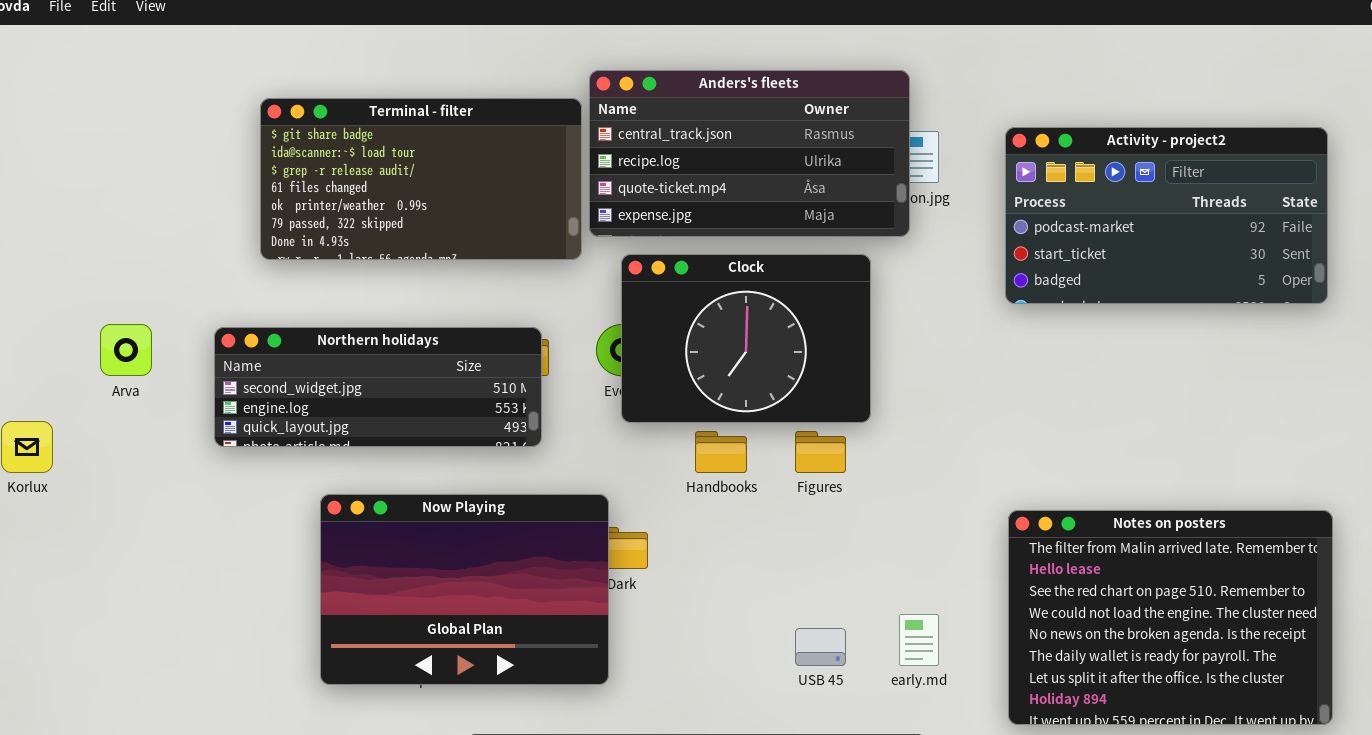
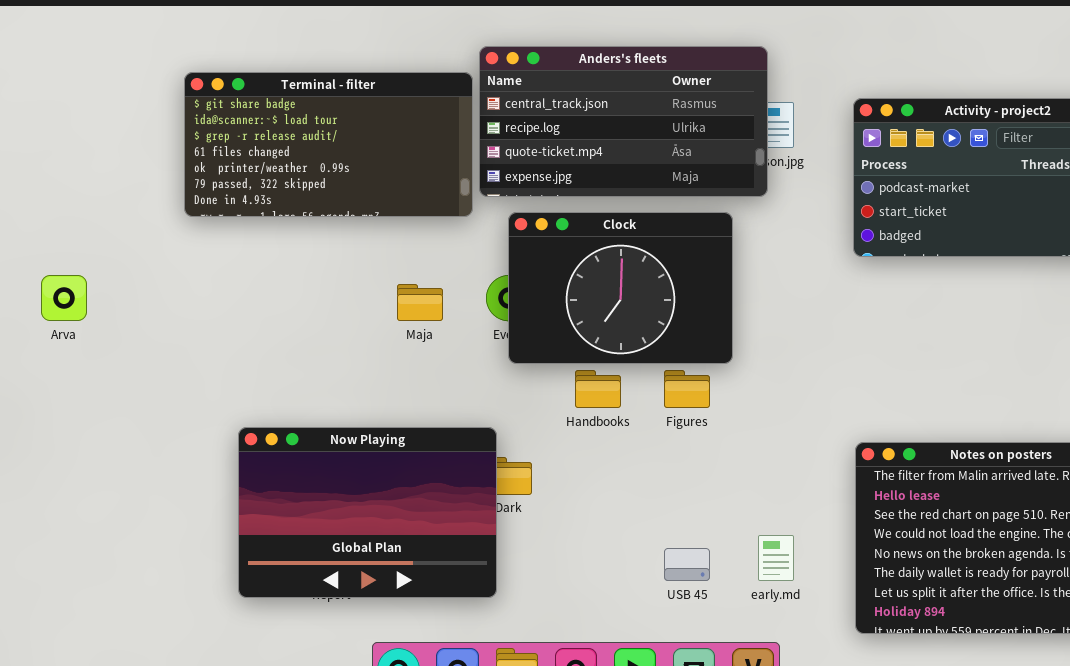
Northern holidays: [214,327,542,447] -> none, closed

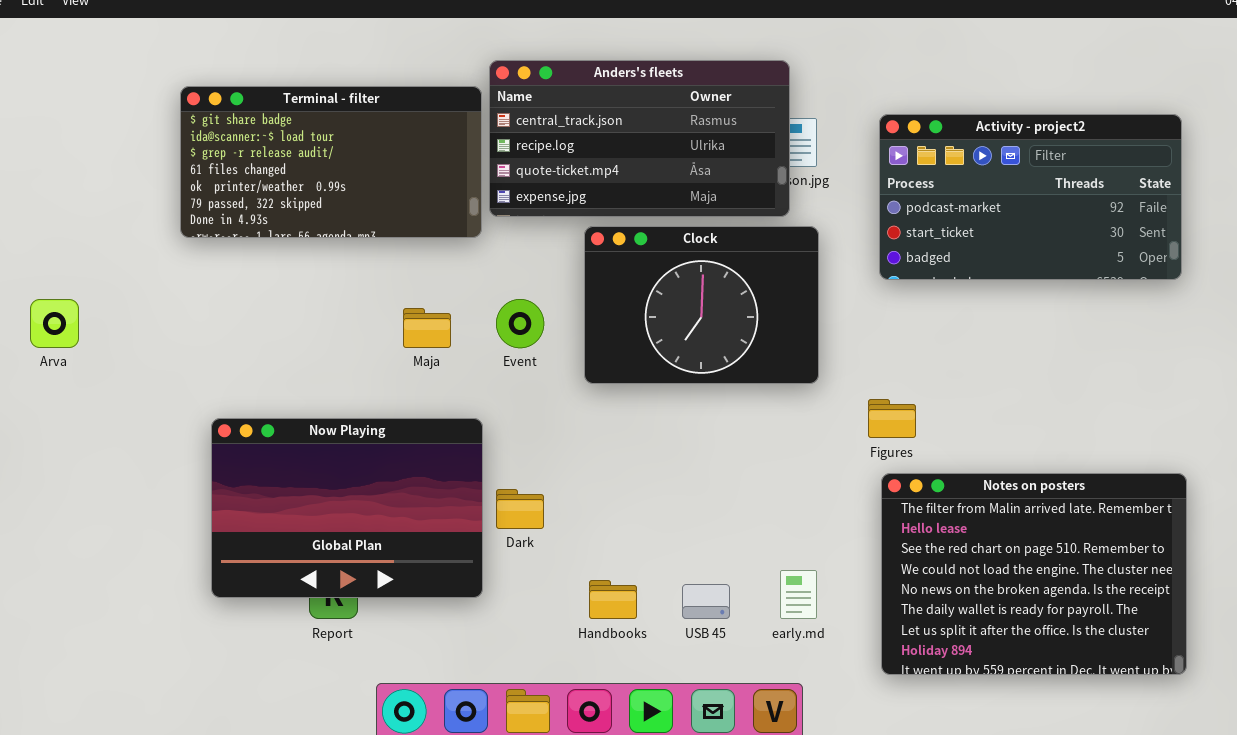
Clock: [508,212,733,364] -> [584,226,819,384], moved
Handbooks: [575,370,621,408] -> [589,580,637,619], moved
Figures: [664,370,710,408] -> [868,399,916,438], moved
Now Playing: [238,427,497,598] -> [211,418,483,598], moved

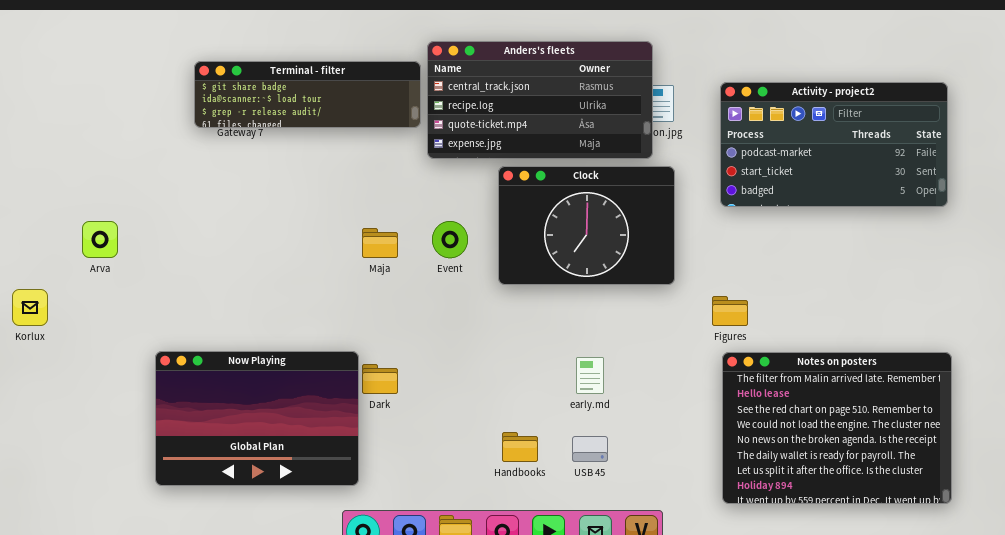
Terminal - filter: [180,86,482,238] -> [194,61,421,128], resized
Now Playing: [211,418,483,598] -> [155,351,359,486], moved
Dark: [496,489,544,529] -> [362,364,398,394], moved
early.md: [780,570,817,619] -> [576,357,604,394], moved

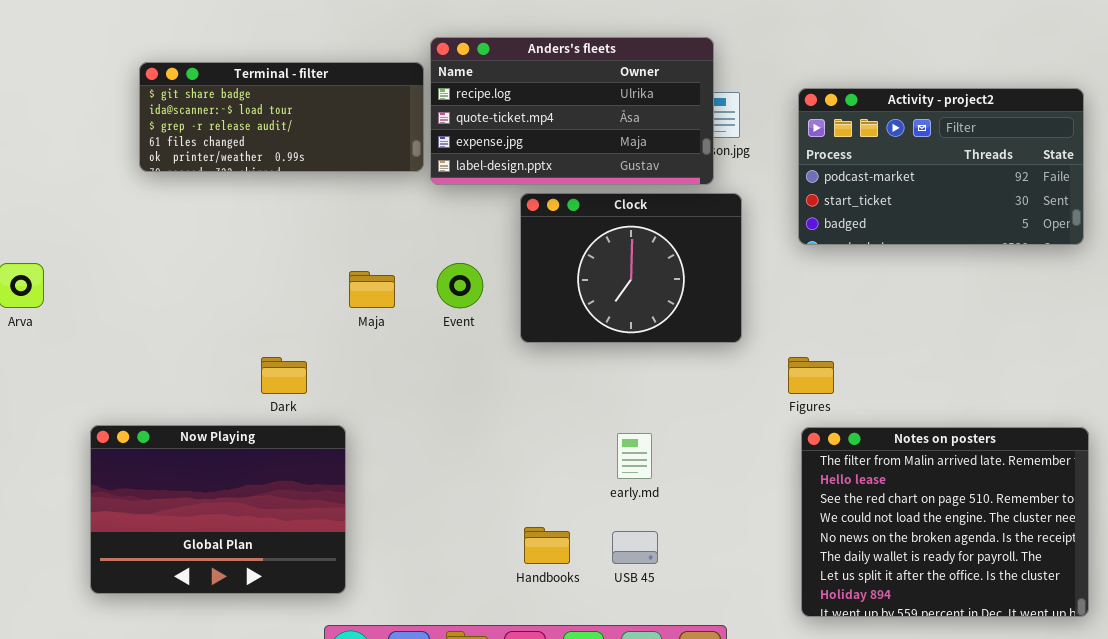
Anders's fleets: [427,41,653,159] -> [430,37,714,185], scrolled down 1 row
Terminal - filter: [194,61,421,128] -> [139,62,424,172], resized
Dark: [362,364,398,394] -> [261,357,307,394], moved

